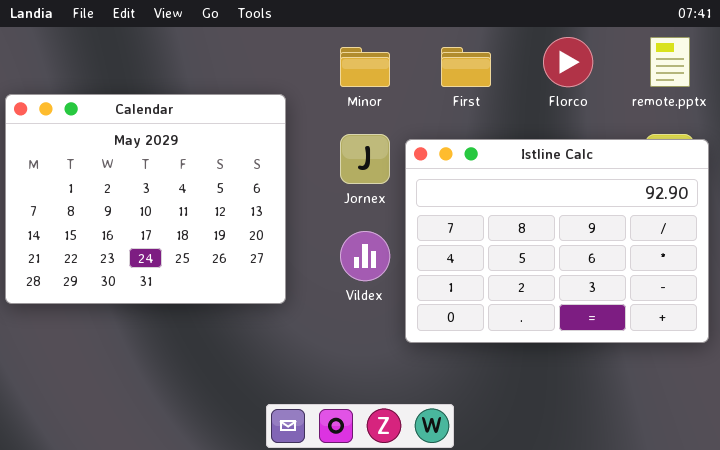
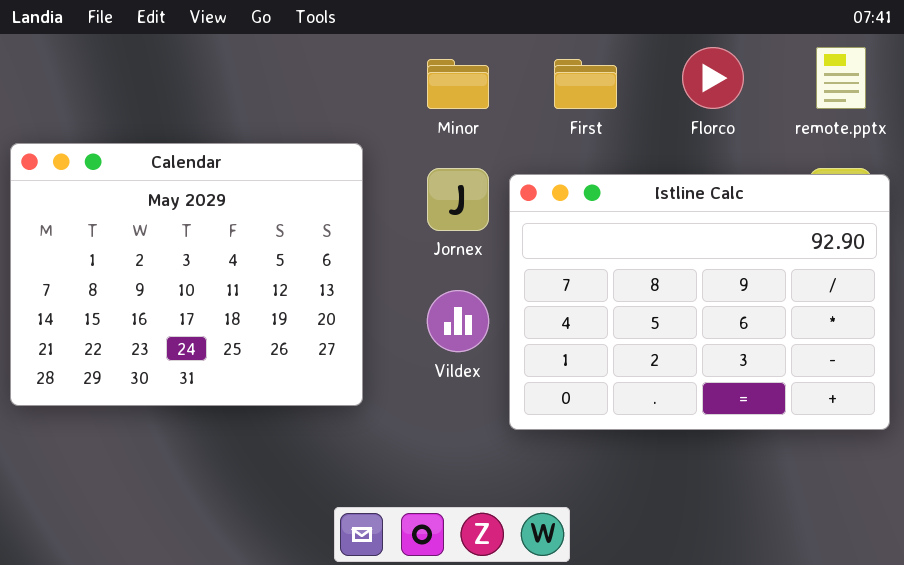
Calendar: [5,94,286,304] -> [10,143,363,406], moved

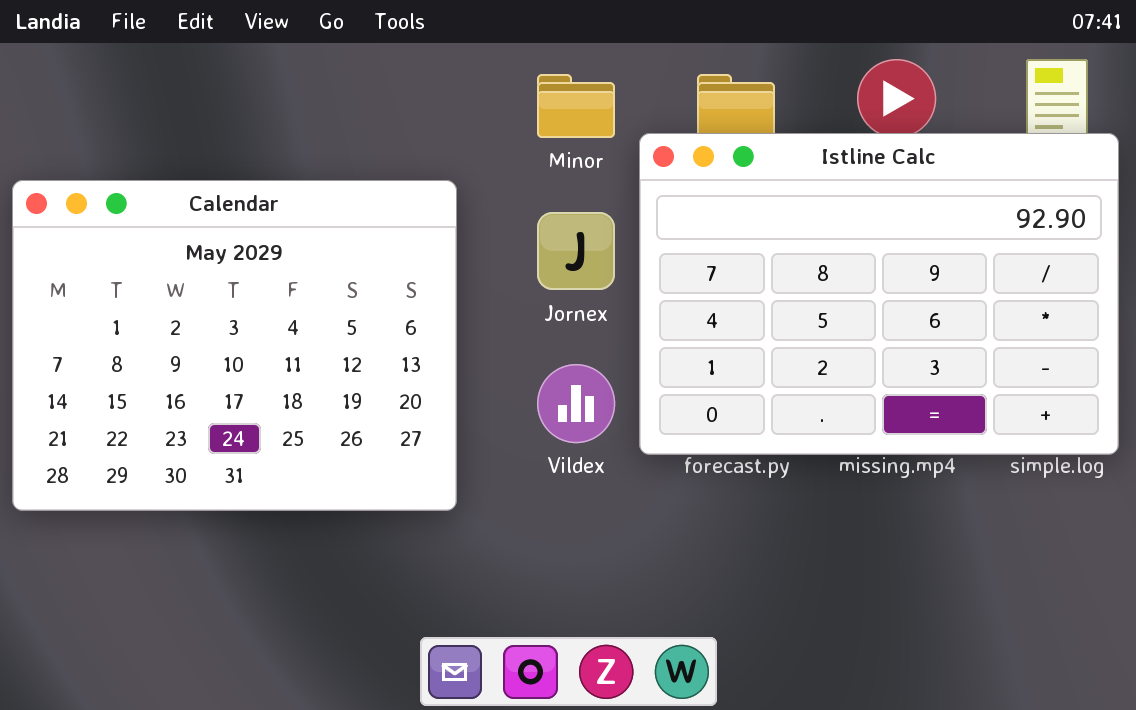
Istline Calc: [509,174,890,430] -> [639,133,1119,455], moved

